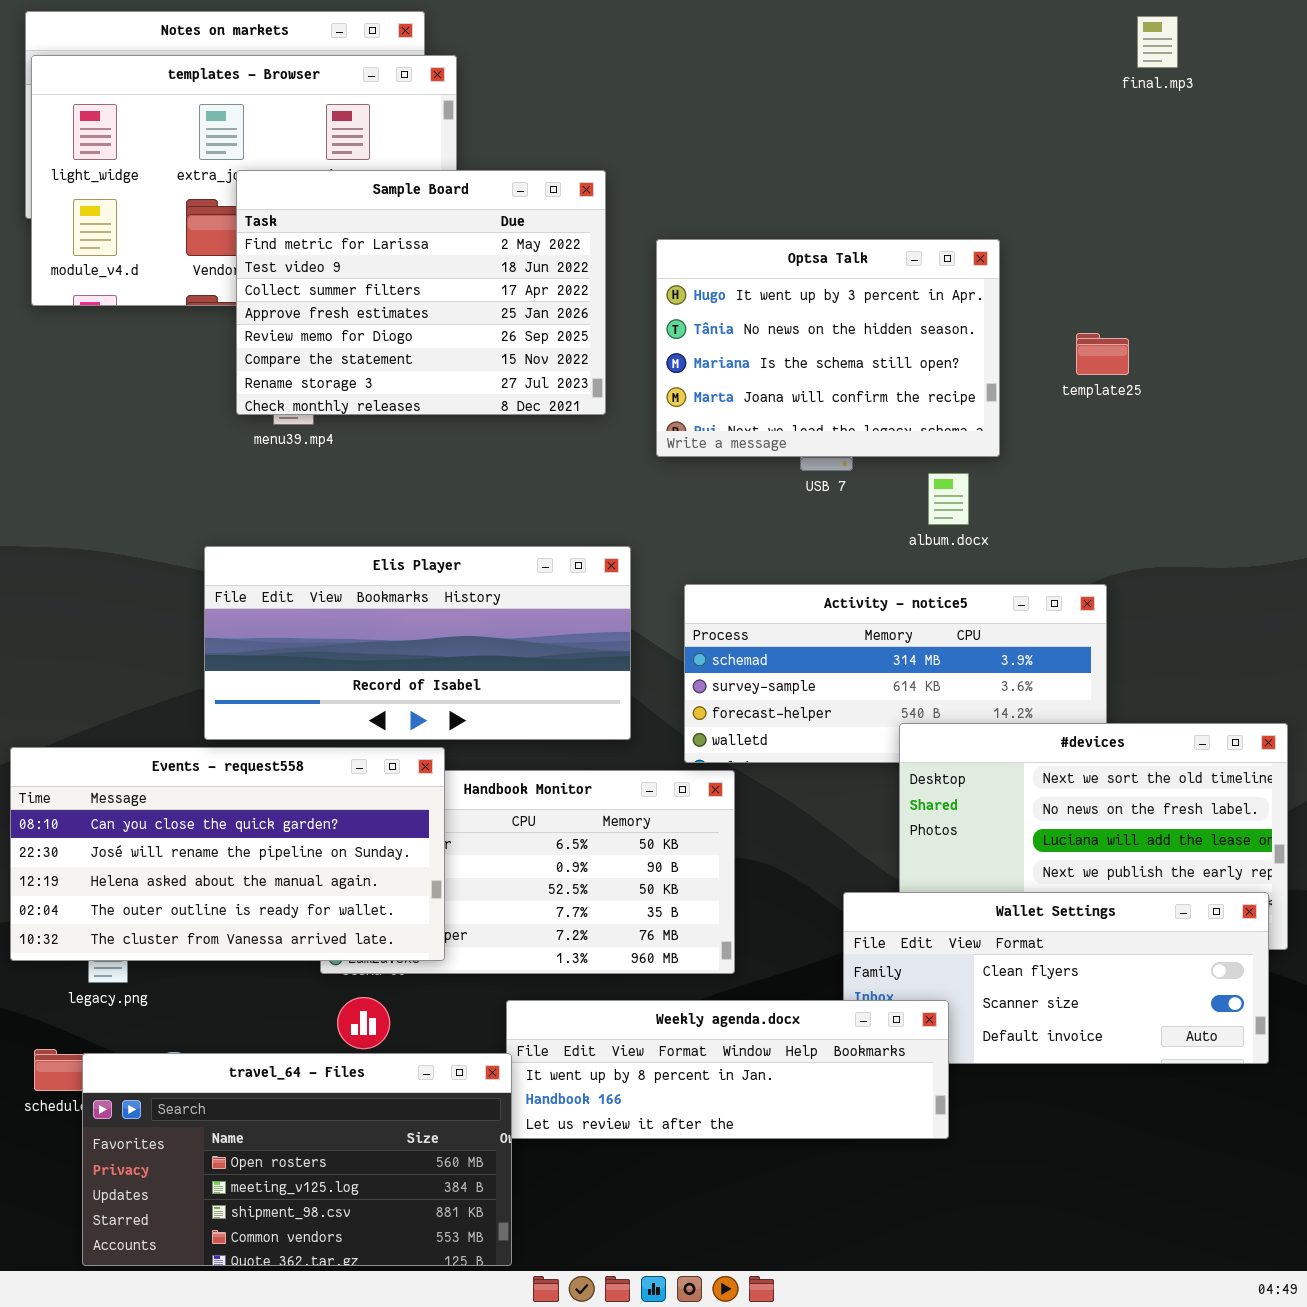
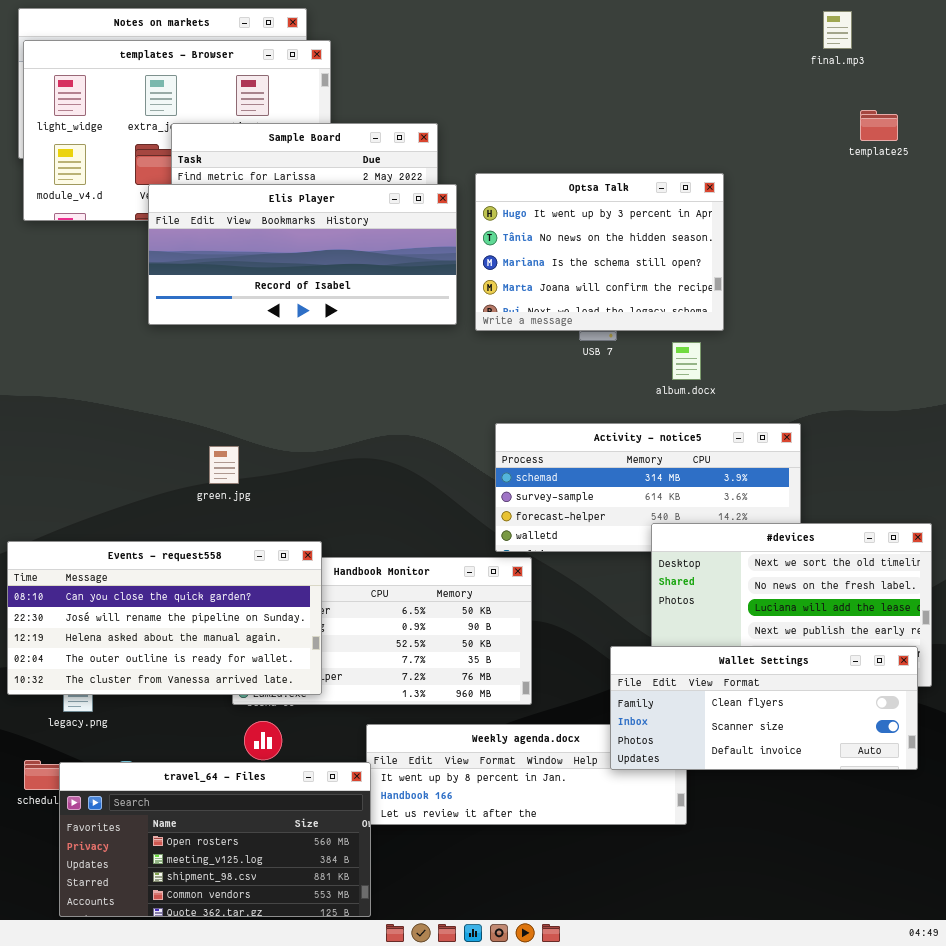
template25: [1076,333,1129,375] -> [860,110,898,141], moved
Elis Player: [204,546,631,740] -> [148,184,457,325], moved
Wallet Settings: [843,892,1269,1064] -> [610,646,918,770], raised

